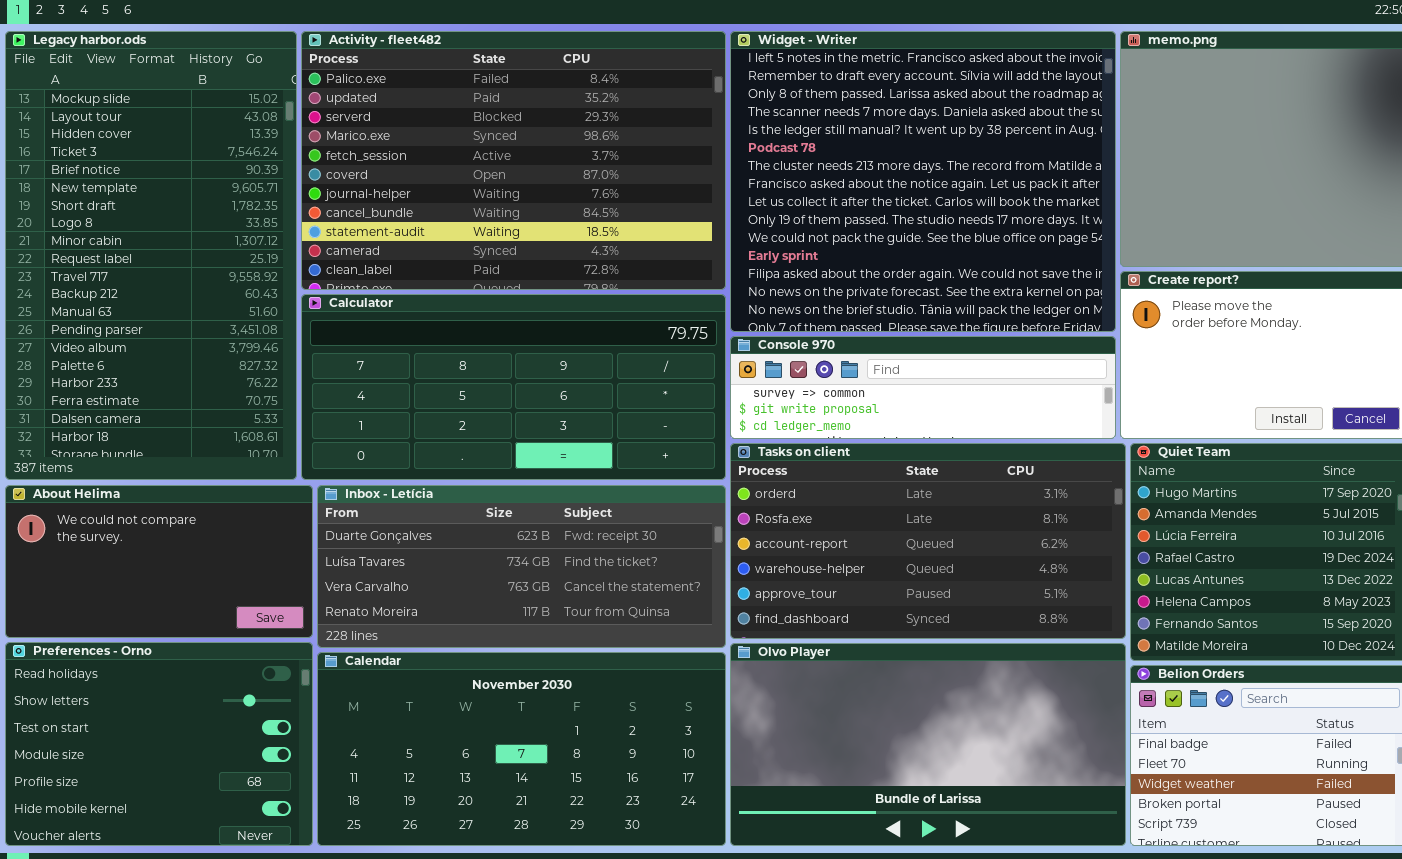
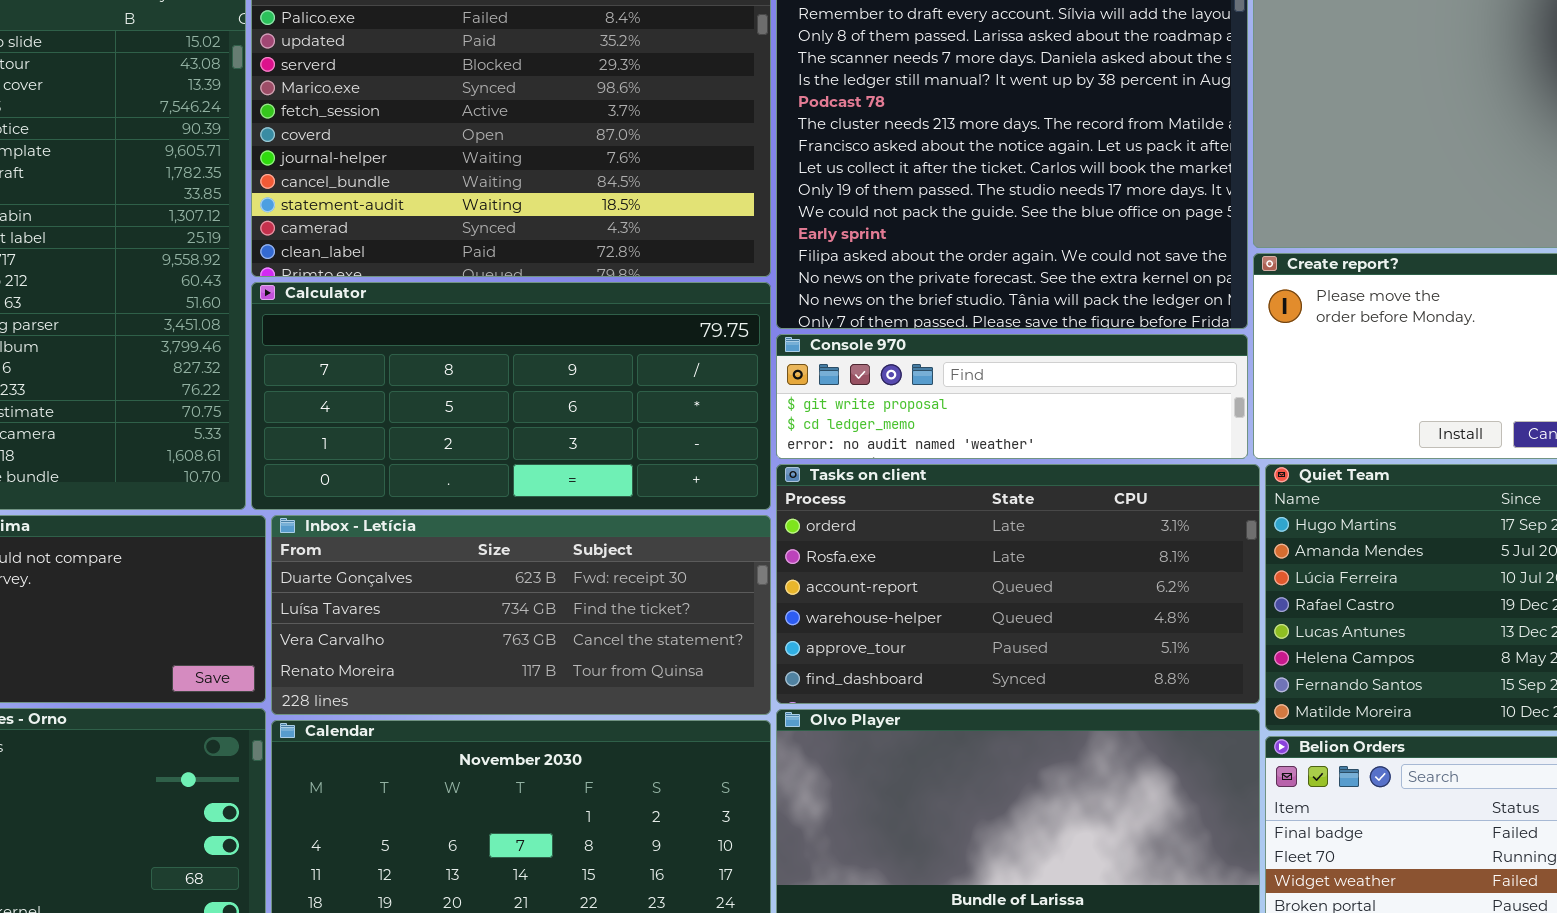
Console 970: [730,336,1116,439] -> [776,334,1248,459], scrolled down 1 row

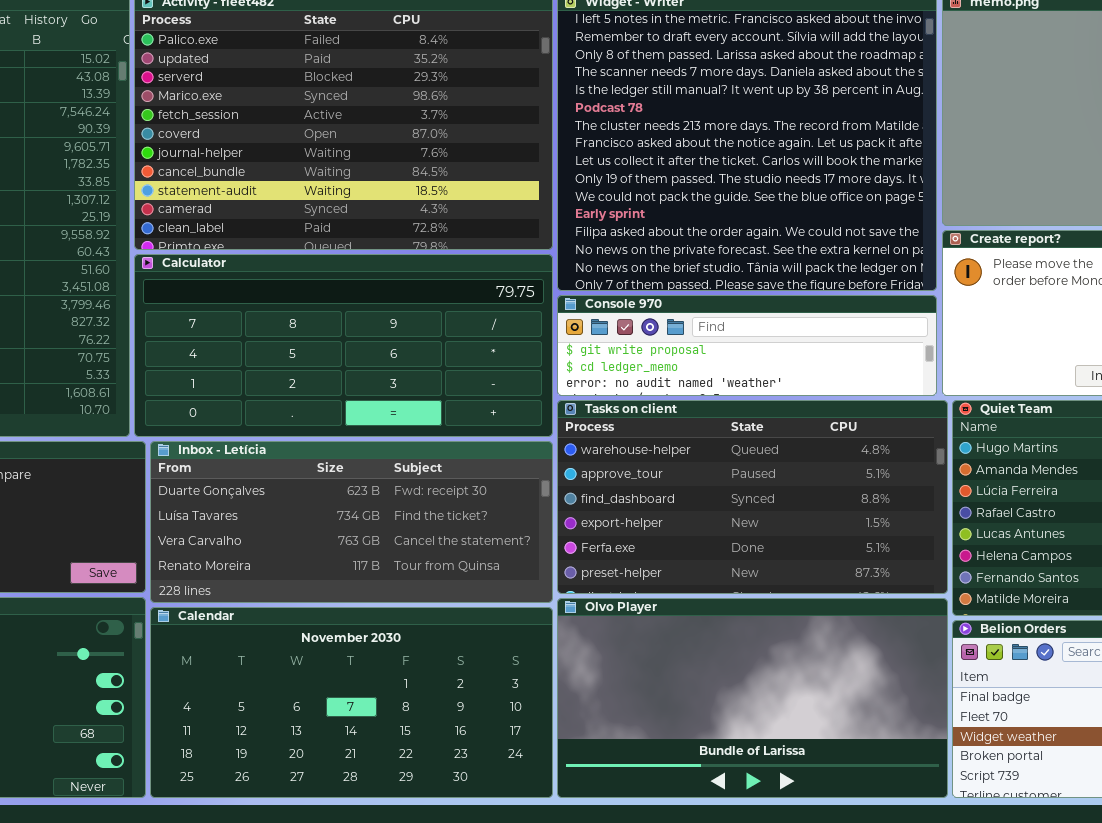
Tasks on client: [776,464,1260,704] -> [557,400,948,594], scrolled down 3 rows

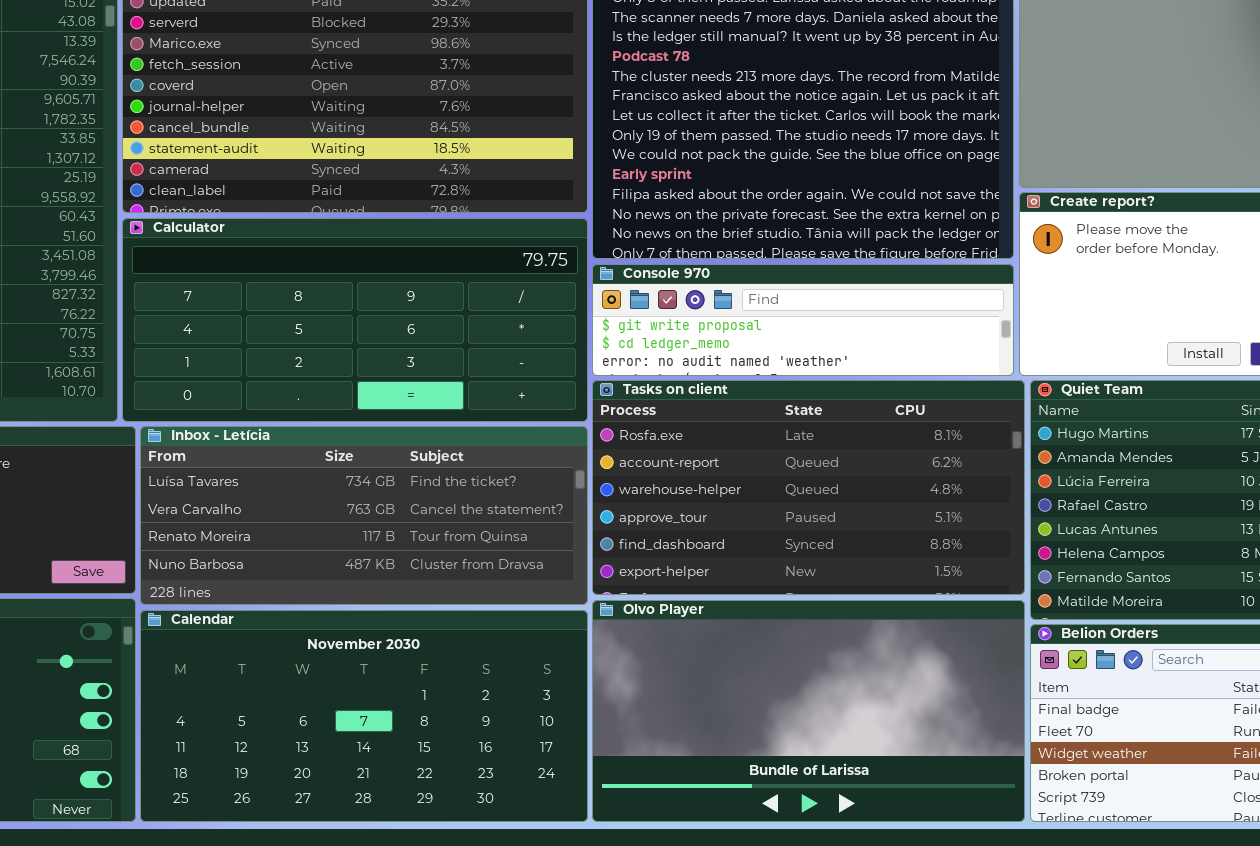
Tasks on client: [557,400,948,594] -> [592,380,1025,595], scrolled up 2 rows
Inbox - Letícia: [150,441,553,603] -> [140,426,588,605], scrolled down 1 row

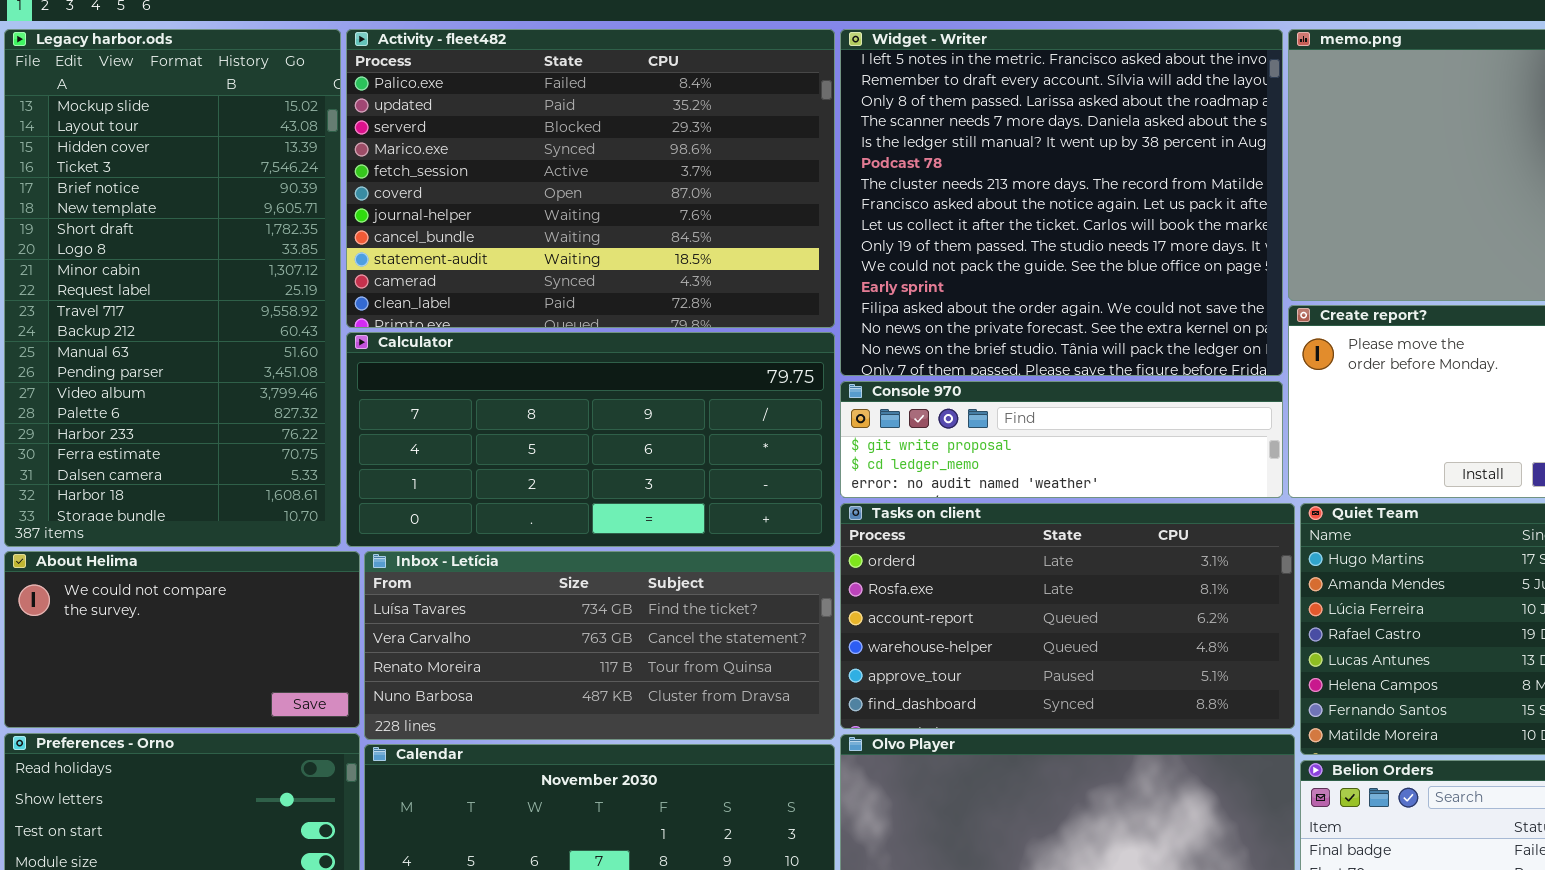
Tasks on client: [592,380,1025,595] -> [840,503,1295,729], scrolled up 1 row

